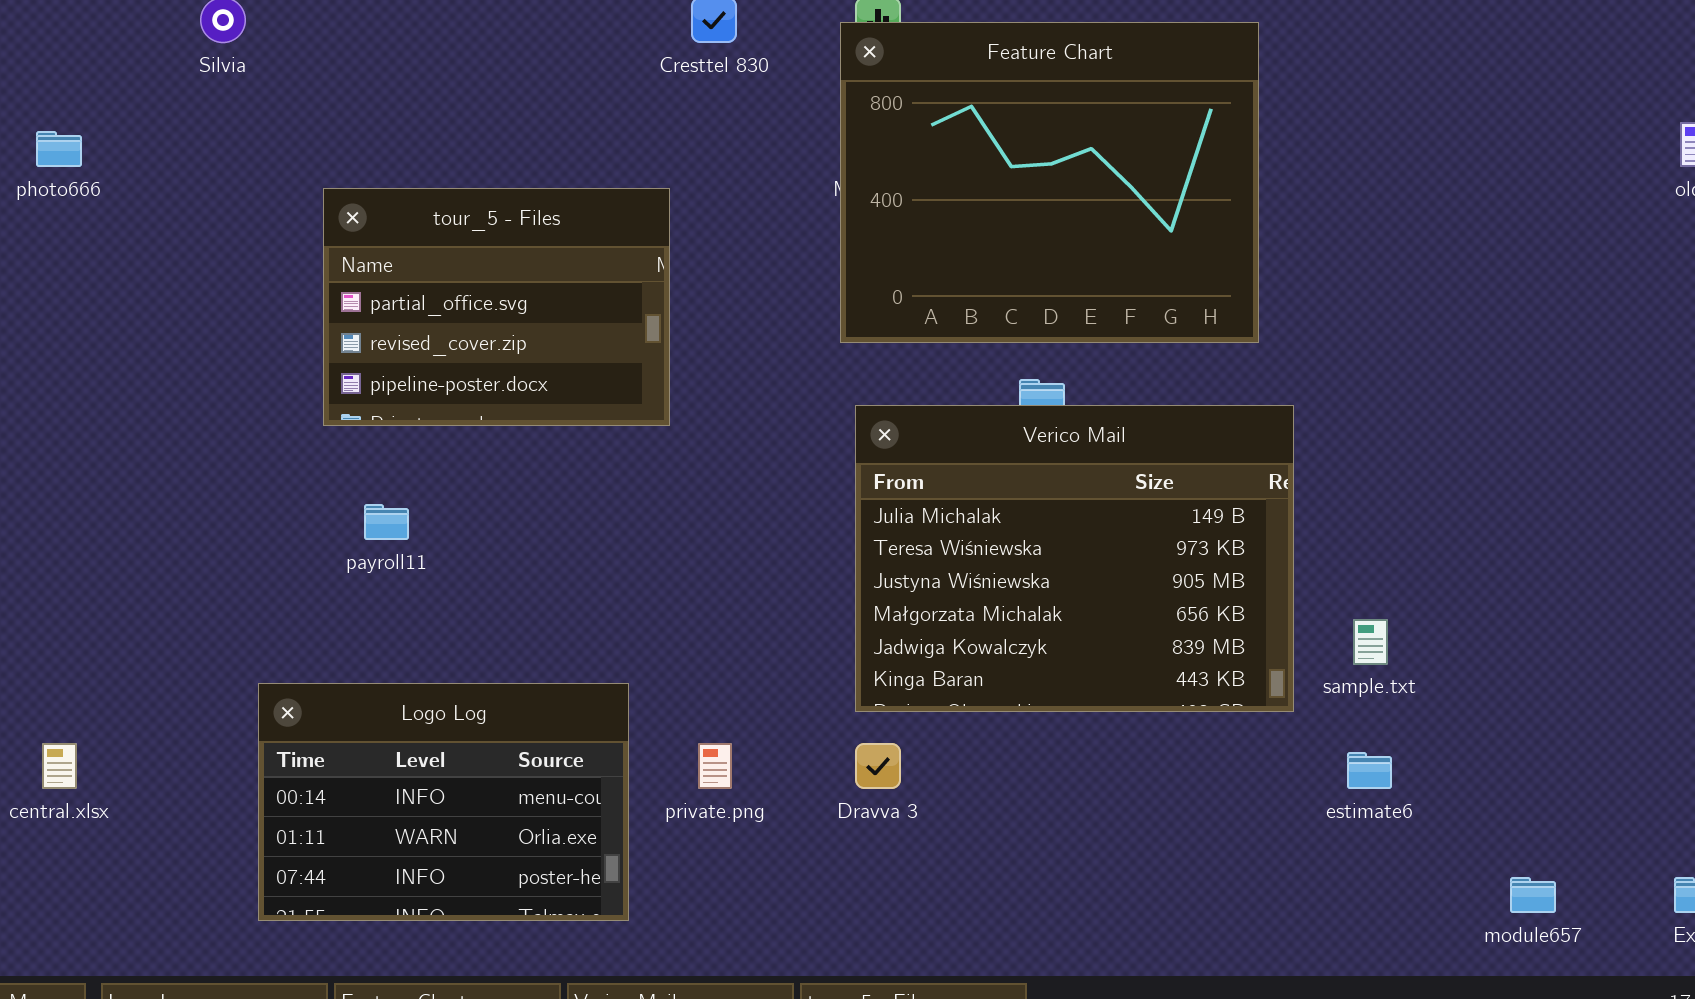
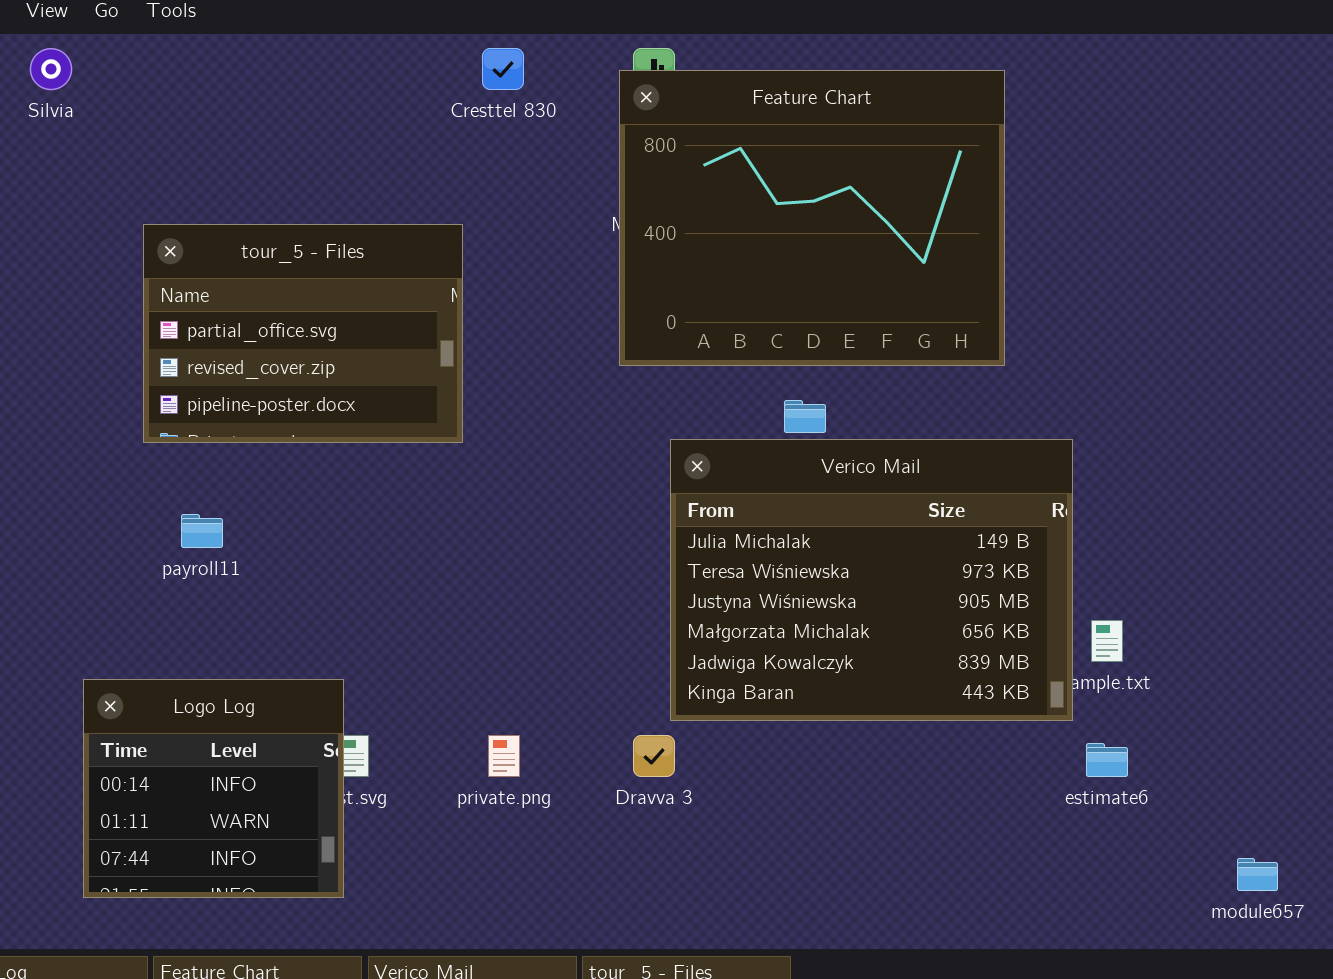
Verico Mail: [855,405,1294,712] -> [670,439,1073,721], moved
Logo Log: [258,683,629,921] -> [83,679,344,898], resized

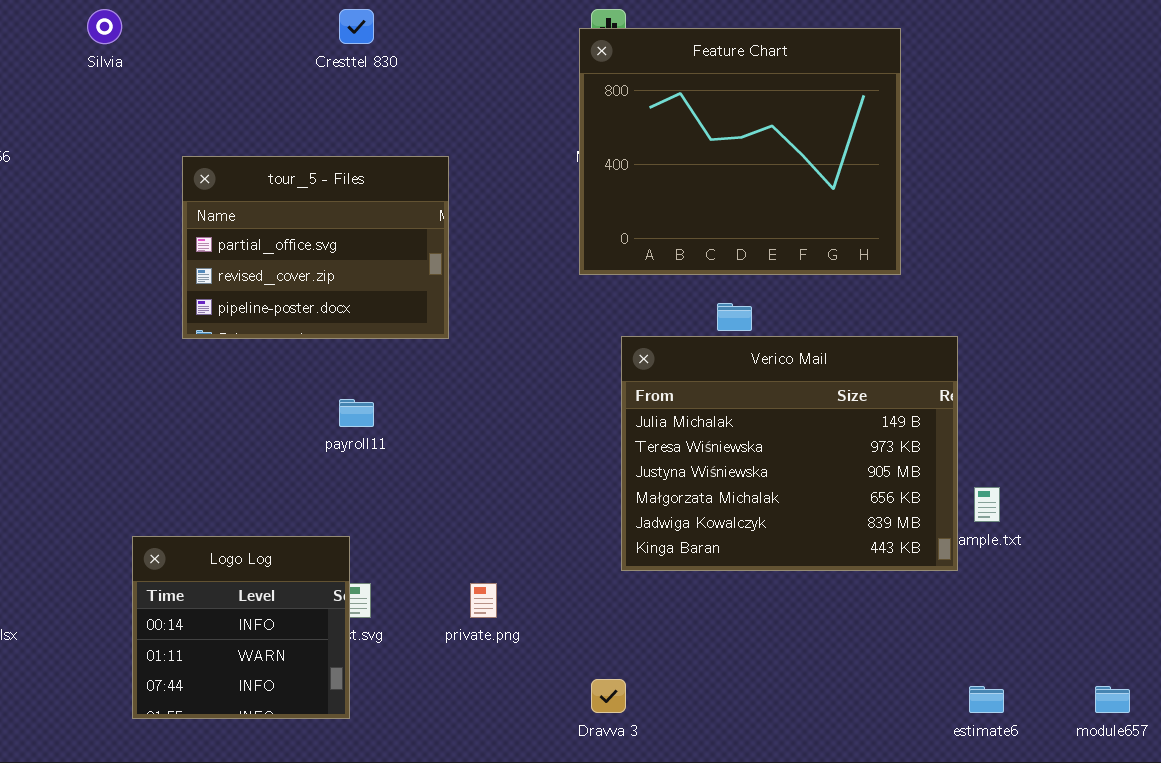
Cresttel 830: [482,48,524,90] -> [339,9,374,44], moved
payroll11: [181,514,223,548] -> [339,399,374,427], moved
Dravva 3: [633,735,675,777] -> [591,679,626,713], moved
estimate6: [1086,743,1128,777] -> [969,686,1004,713], moved

